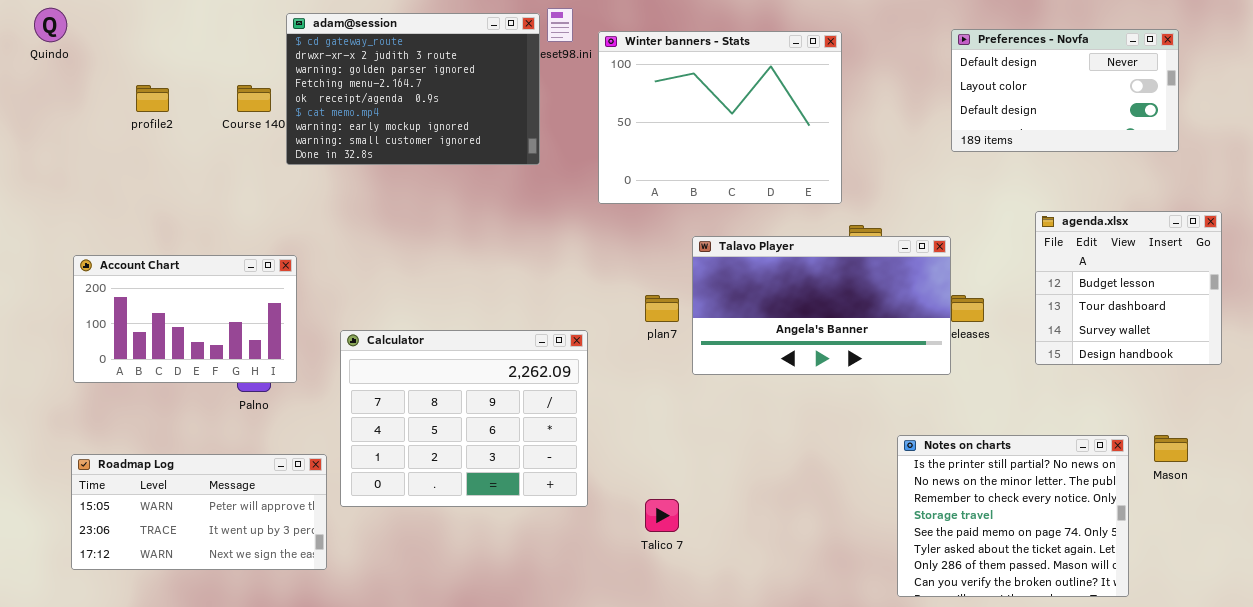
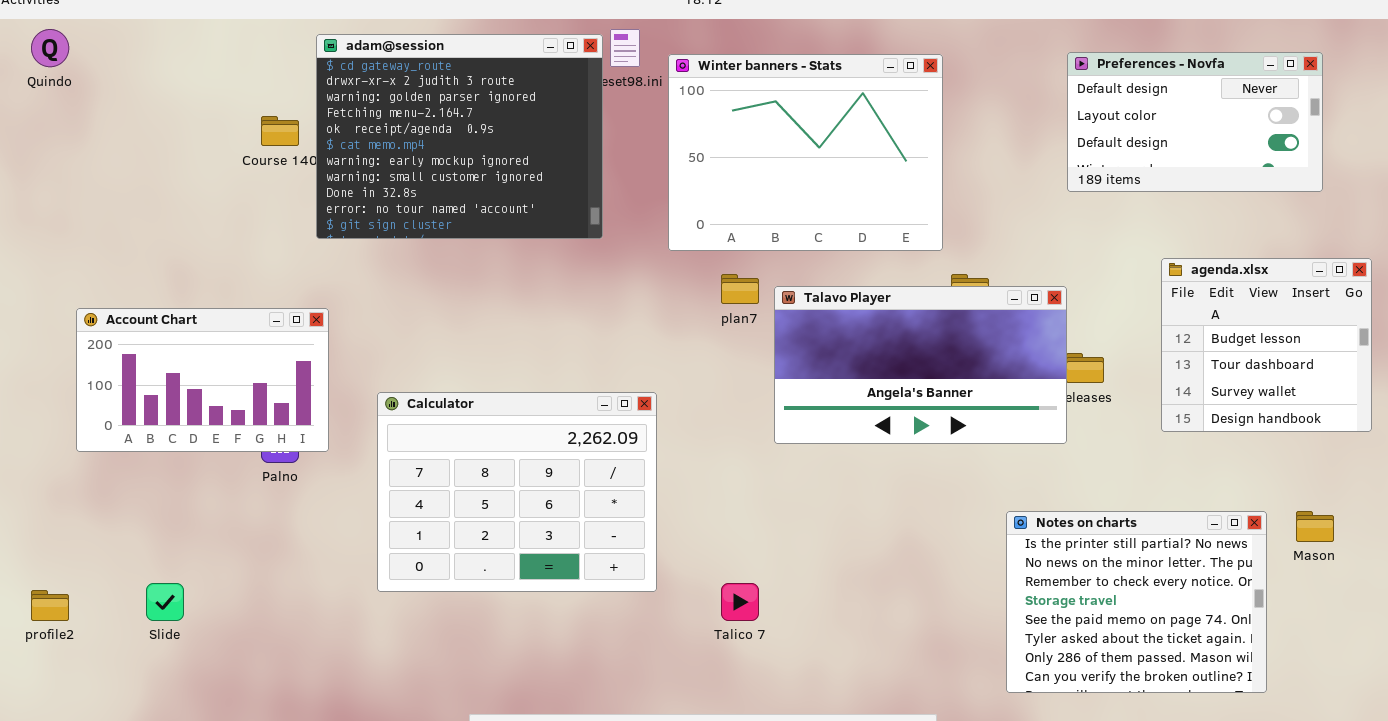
adam@session: [286,13,540,165] -> [316,34,603,239], resized
profile2: [136,85,169,112] -> [31,590,69,621], moved
plan7: [645,295,679,322] -> [721,274,759,304], moved
Roadmap Log: [71,454,327,570] -> none, closed

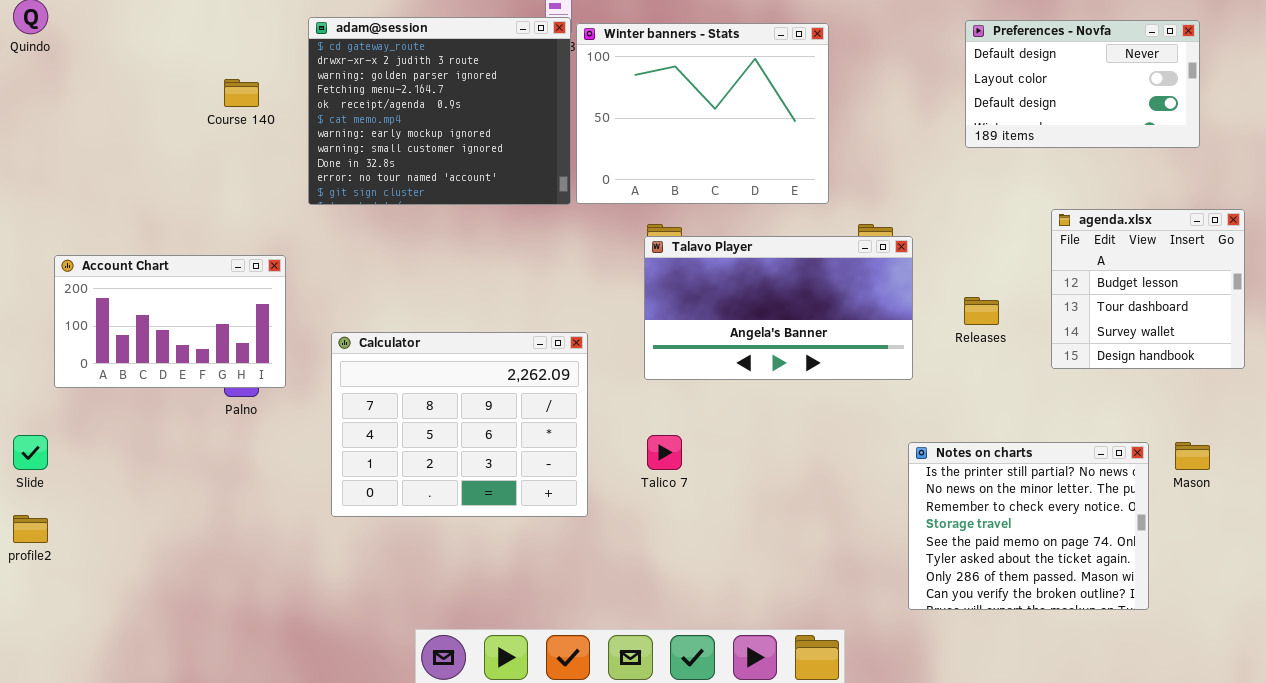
adam@session: [316,34,603,239] -> [308,17,571,205], moved
Winter banners - Stats: [668,54,943,251] -> [576,23,829,204], moved
Talavo Player: [774,286,1067,444] -> [644,236,913,380], moved
Slide: [146,583,184,621] -> [13,435,48,470], moved
Talico 7: [721,583,759,621] -> [647,435,682,470], moved

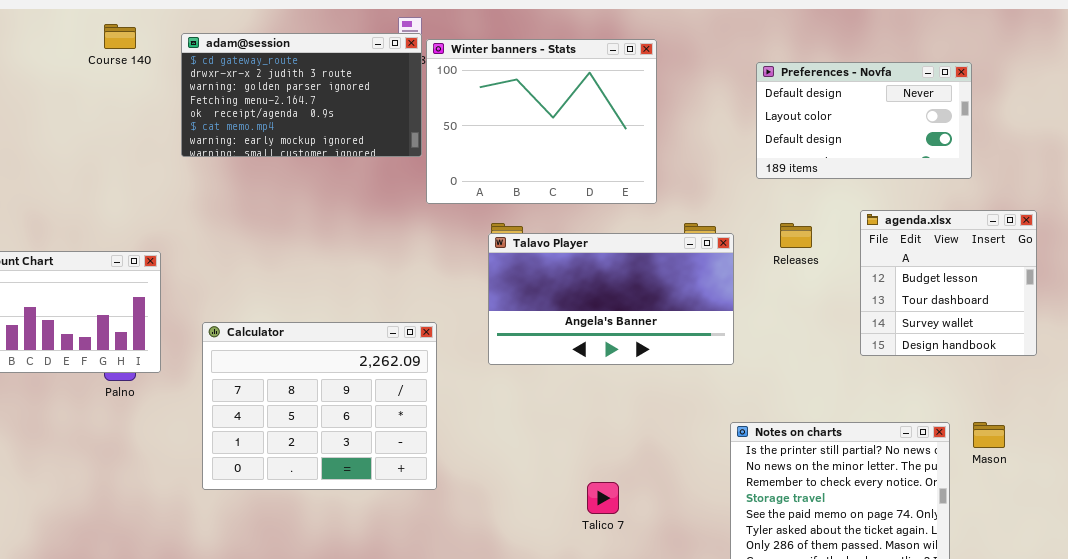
adam@session: [308,17,571,205] -> [181,33,422,157], resized
Preferences - Novfa: [965,20,1200,148] -> [756,62,972,179], moved
Course 140: [224,79,259,107] -> [104,24,136,49], moved
Releases: [964,297,999,325] -> [780,223,812,248], moved
Talico 7: [647,435,682,470] -> [587,482,619,514], moved

